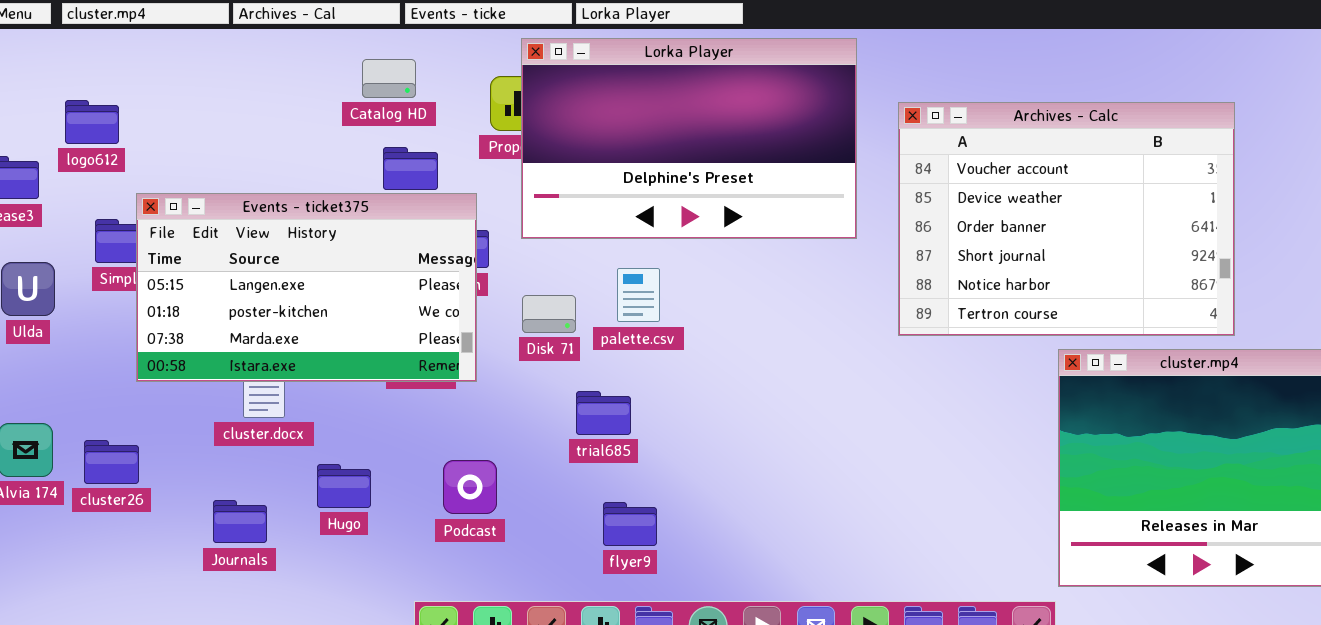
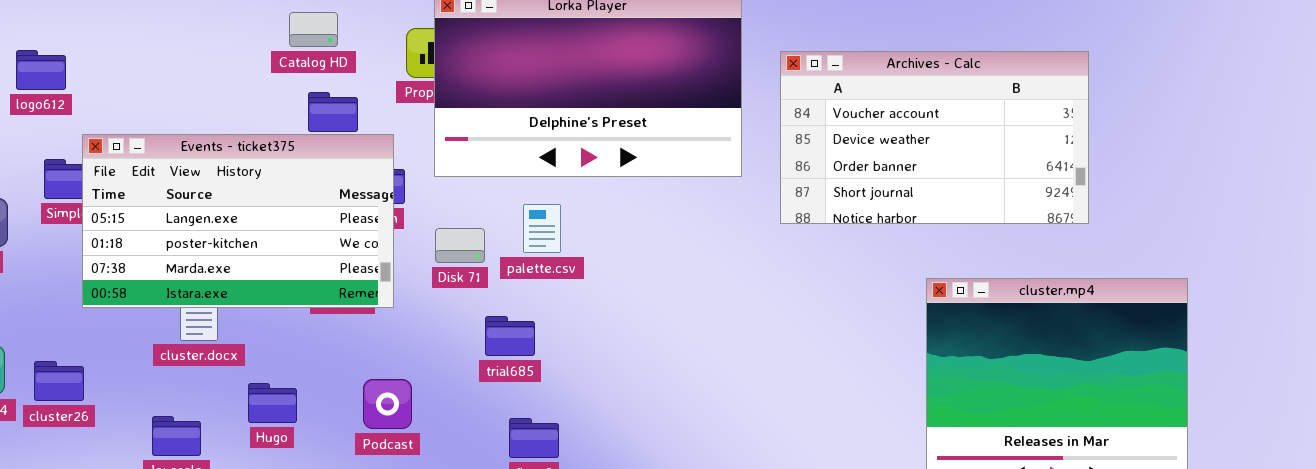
Archives - Calc: [898,102,1235,336] -> [780,51,1089,224], resized

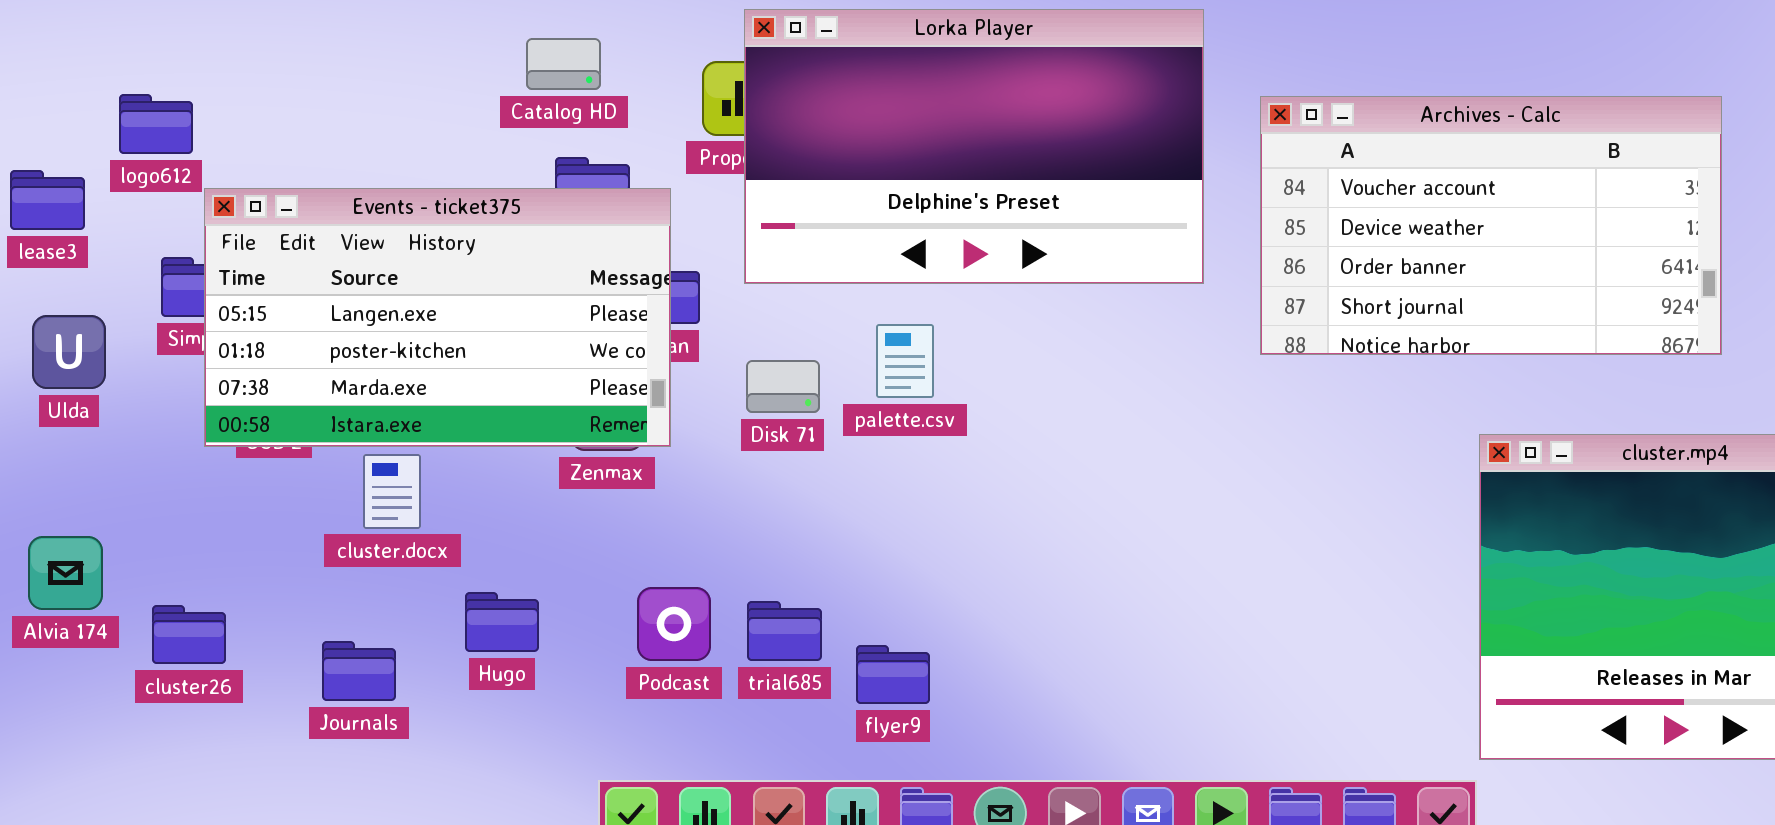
Events - ticket375: [82,134,394,308] -> [204,188,671,447], moved
trial685: [485,316,535,356] -> [747,601,822,661], moved
cluster26: [34,361,84,401] -> [152,605,226,664], moved

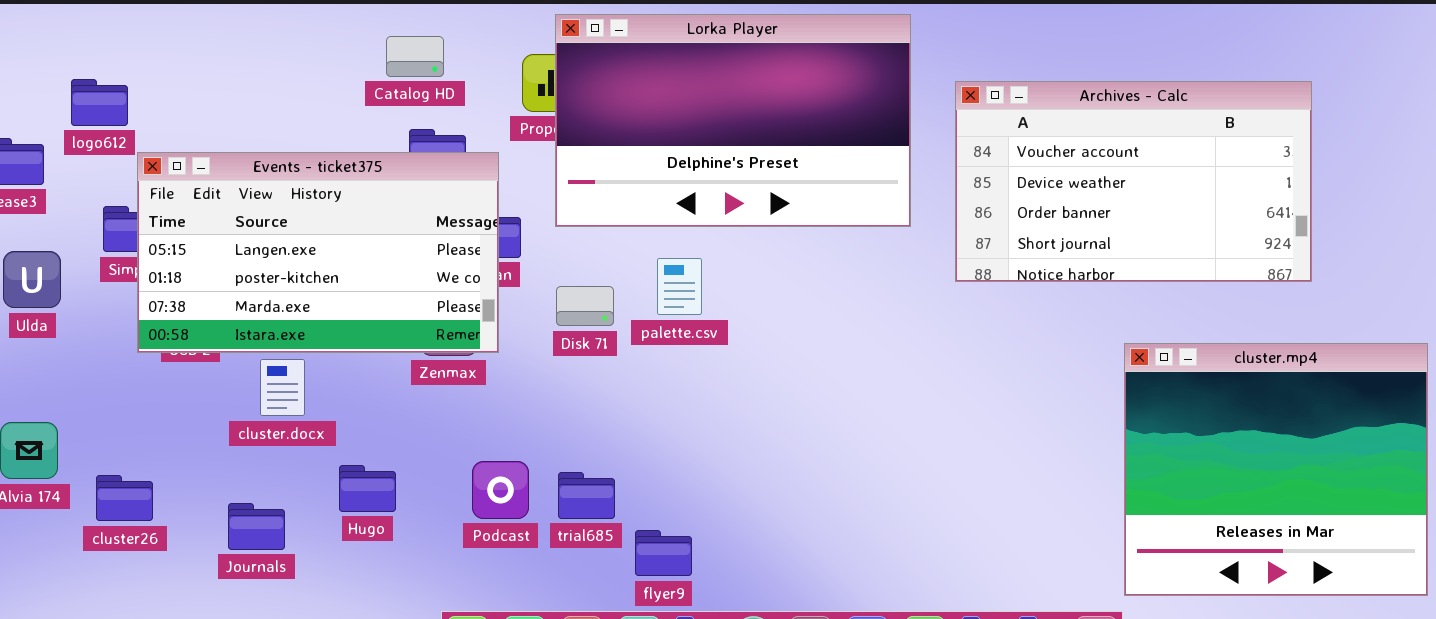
flyer9: [856,645,930,704] -> [635,530,692,576], moved

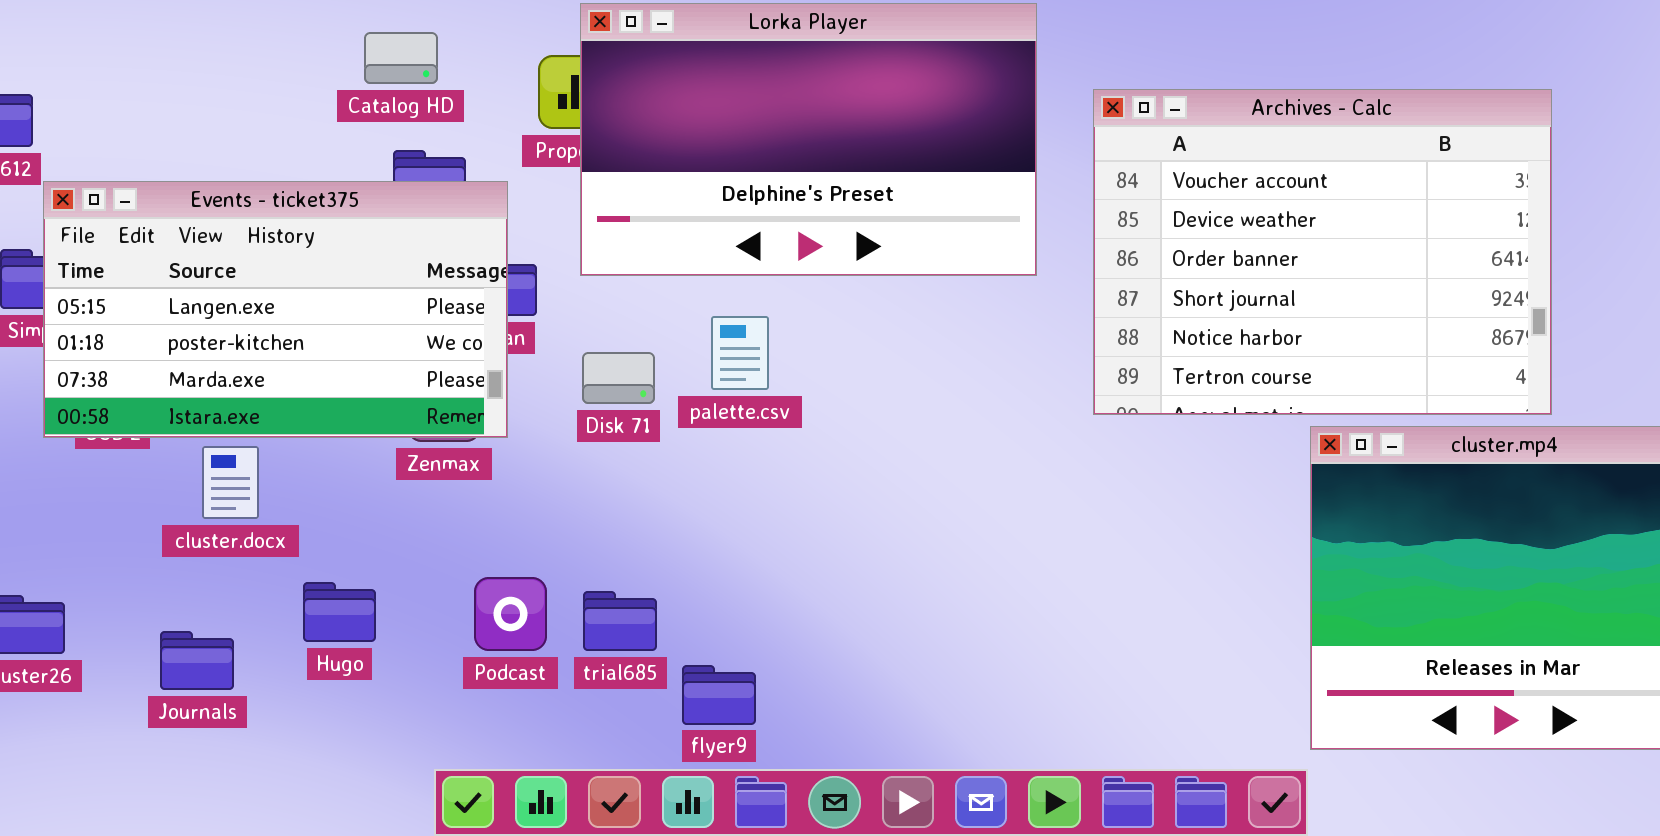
Archives - Calc: [955,81,1312,282] -> [1093,89,1552,415], resized

